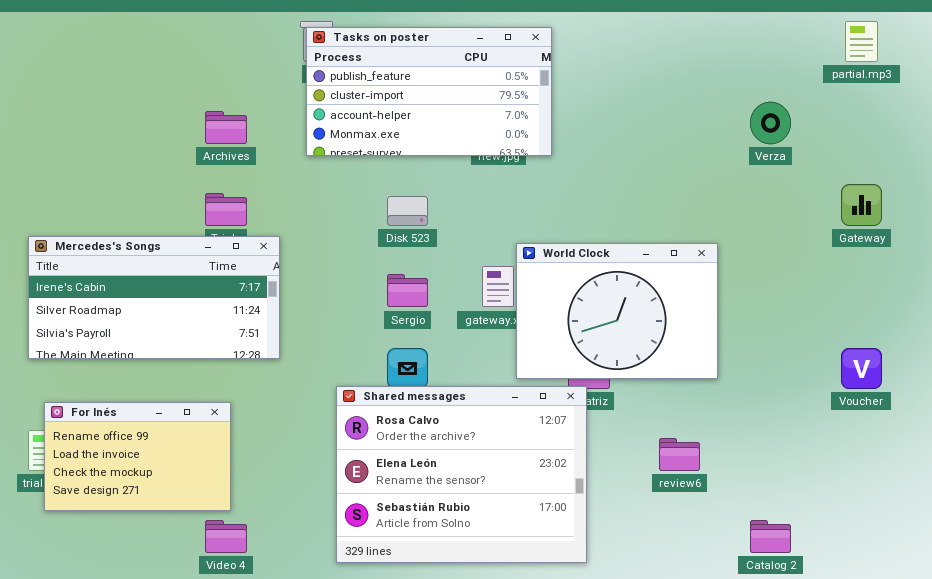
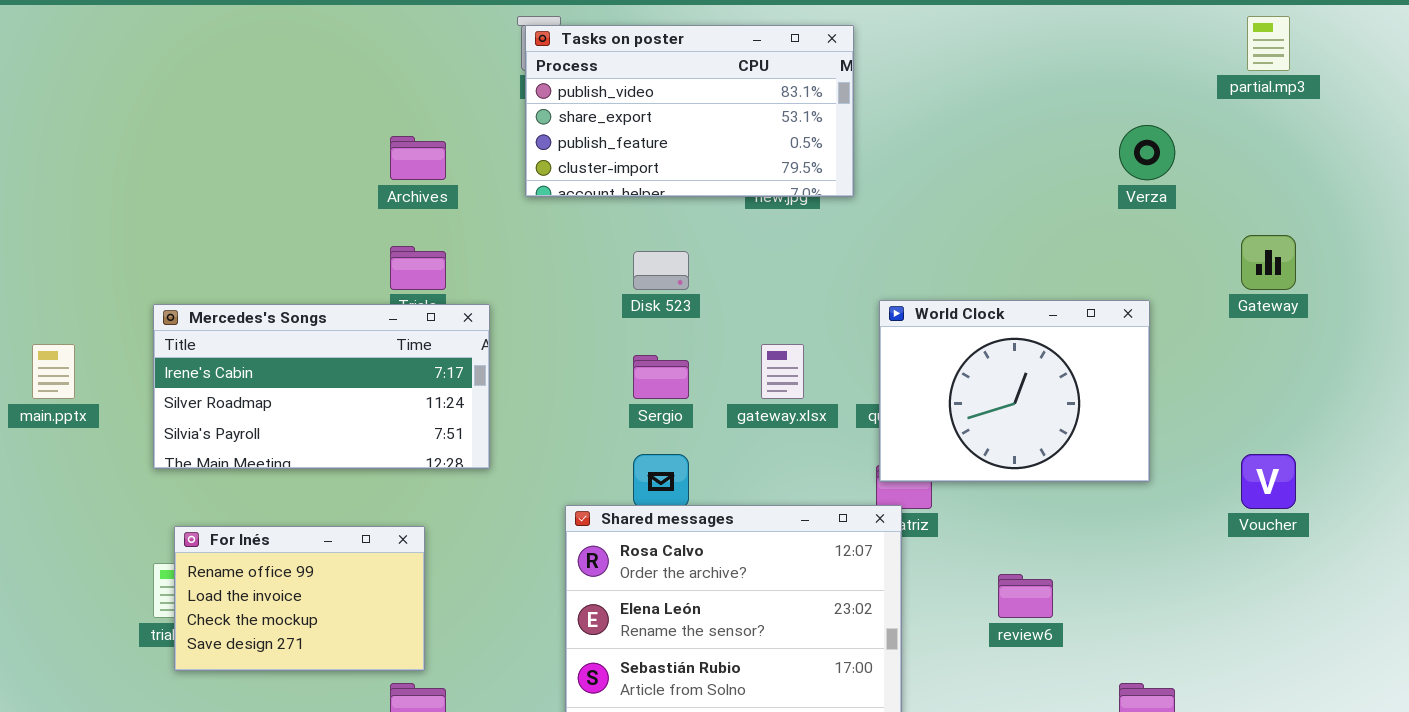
Tasks on poster: [306,27,552,156] -> [525,25,854,197], scrolled up 2 rows
World Clock: [516,243,718,379] -> [879,300,1150,482], moved

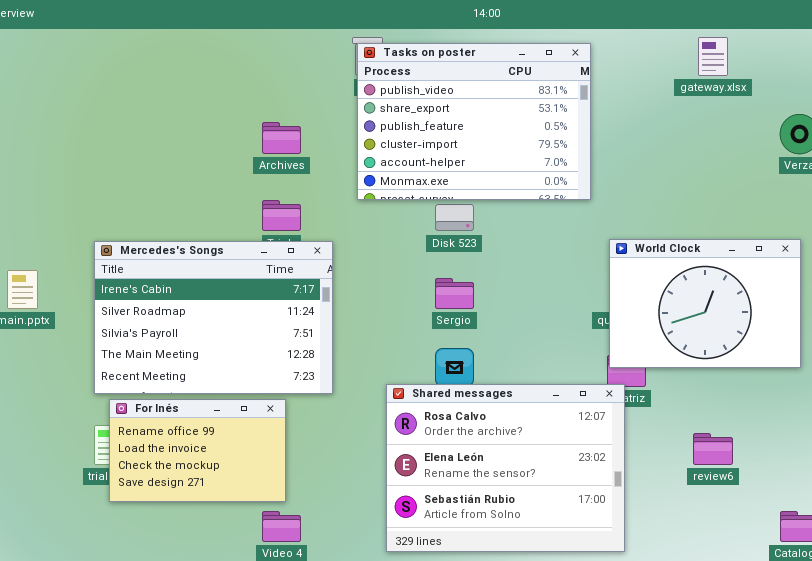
Tasks on poster: [525,25,854,197] -> [357,43,591,200], resized
Mercedes's Songs: [153,304,490,469] -> [94,241,333,394], resized
gateway.xlsx: [761,344,804,399] -> [698,37,728,76], moved

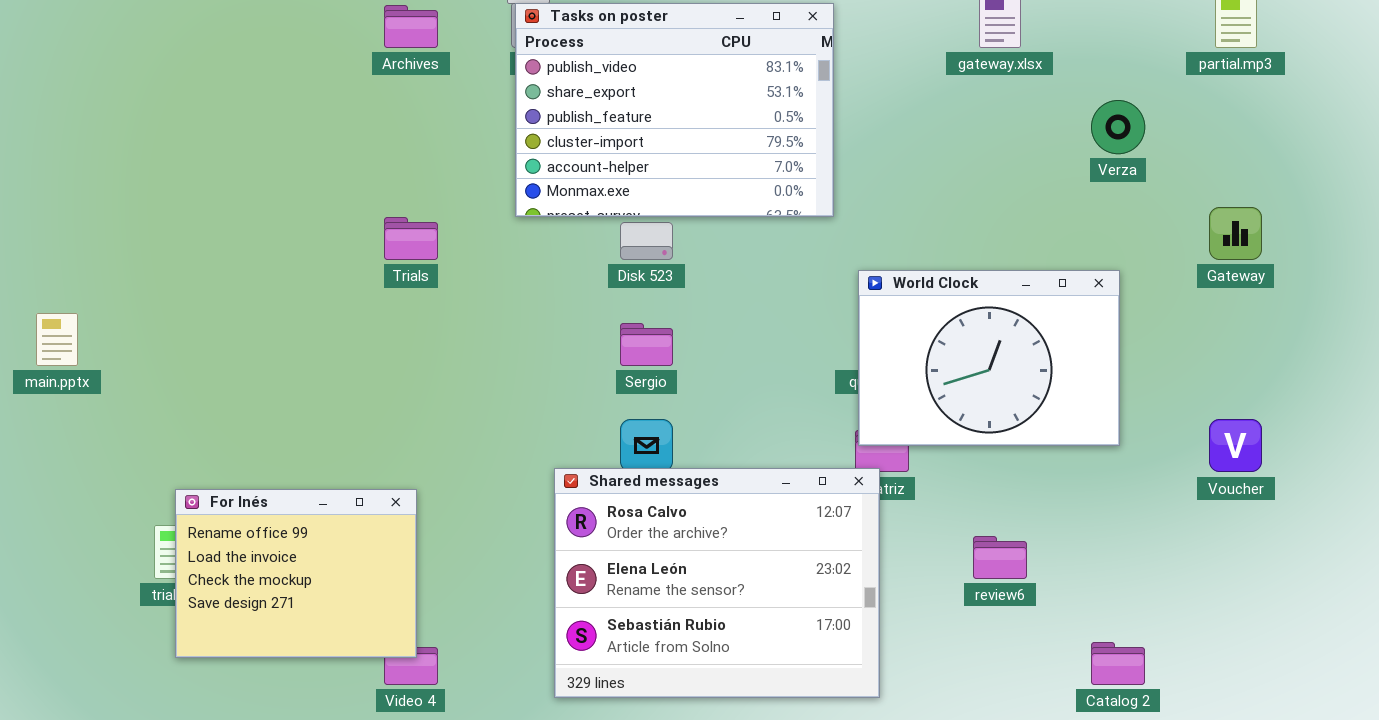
Archives: [262,122,301,154] -> [384,5,438,48], moved
Mercedes's Songs: [94,241,333,394] -> none, closed
For Inés: [109,399,286,502] -> [175,489,417,658], resized

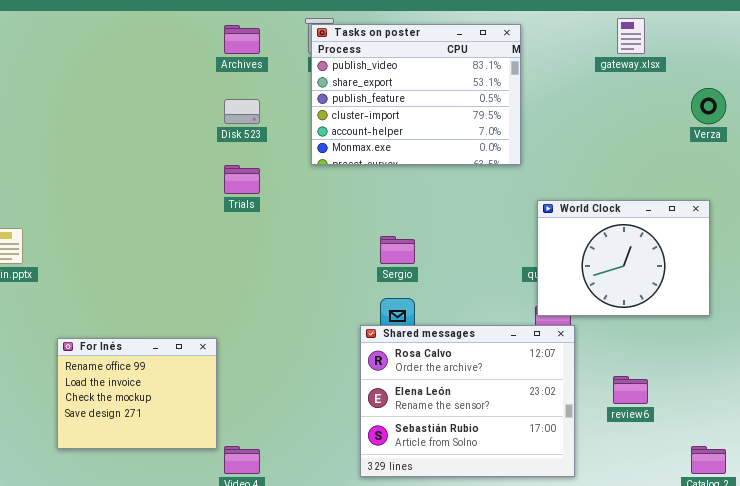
Disk 523: [620,222,673,260] -> [224,99,260,124], moved
Shared messages: [554,468,880,698] -> [360,325,575,477], moved
For Inés: [175,489,417,658] -> [57,338,217,449], moved

